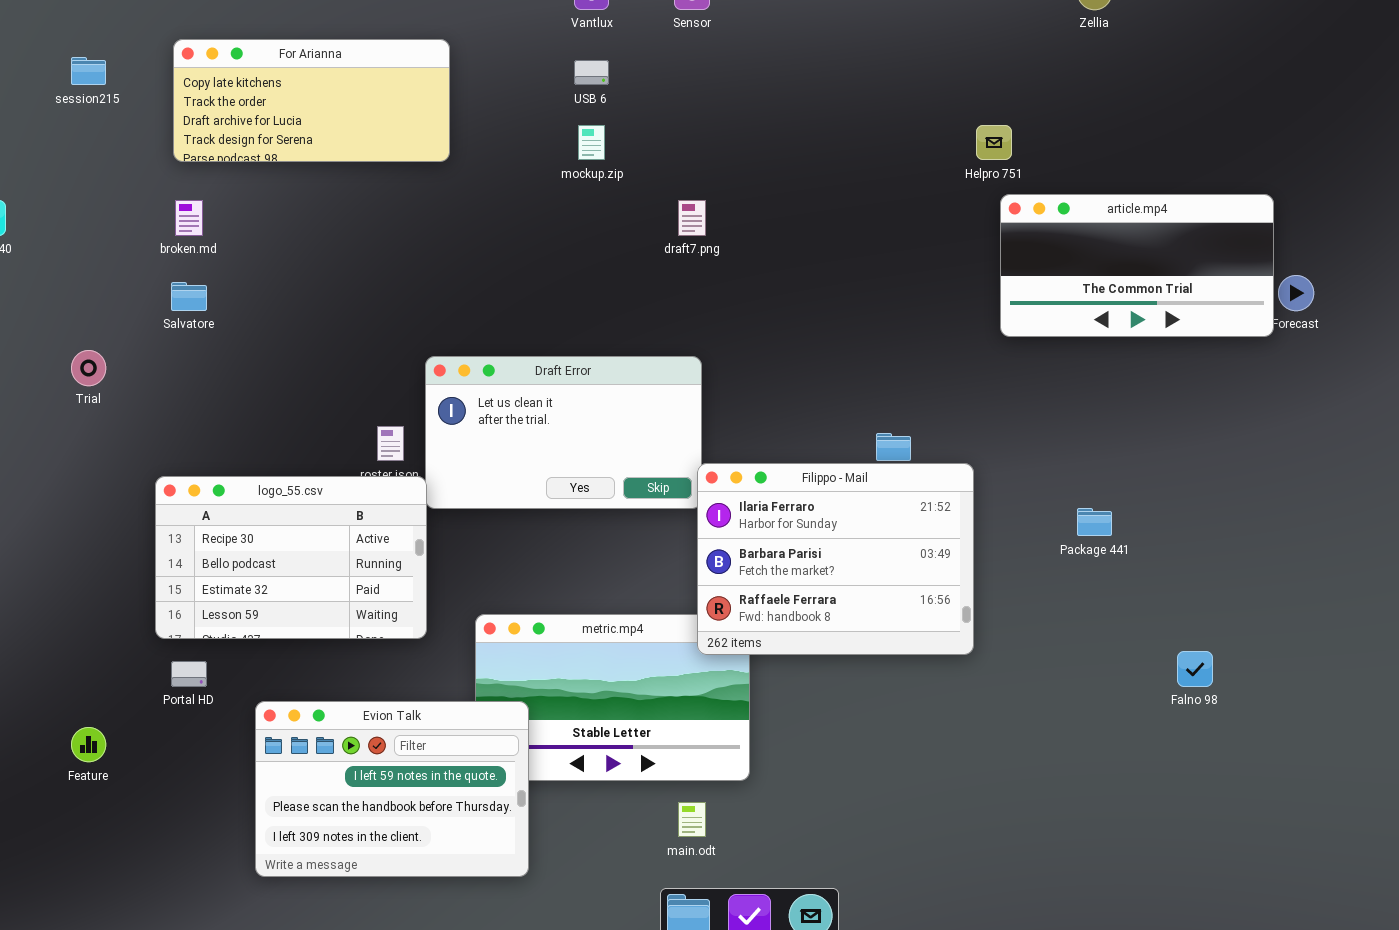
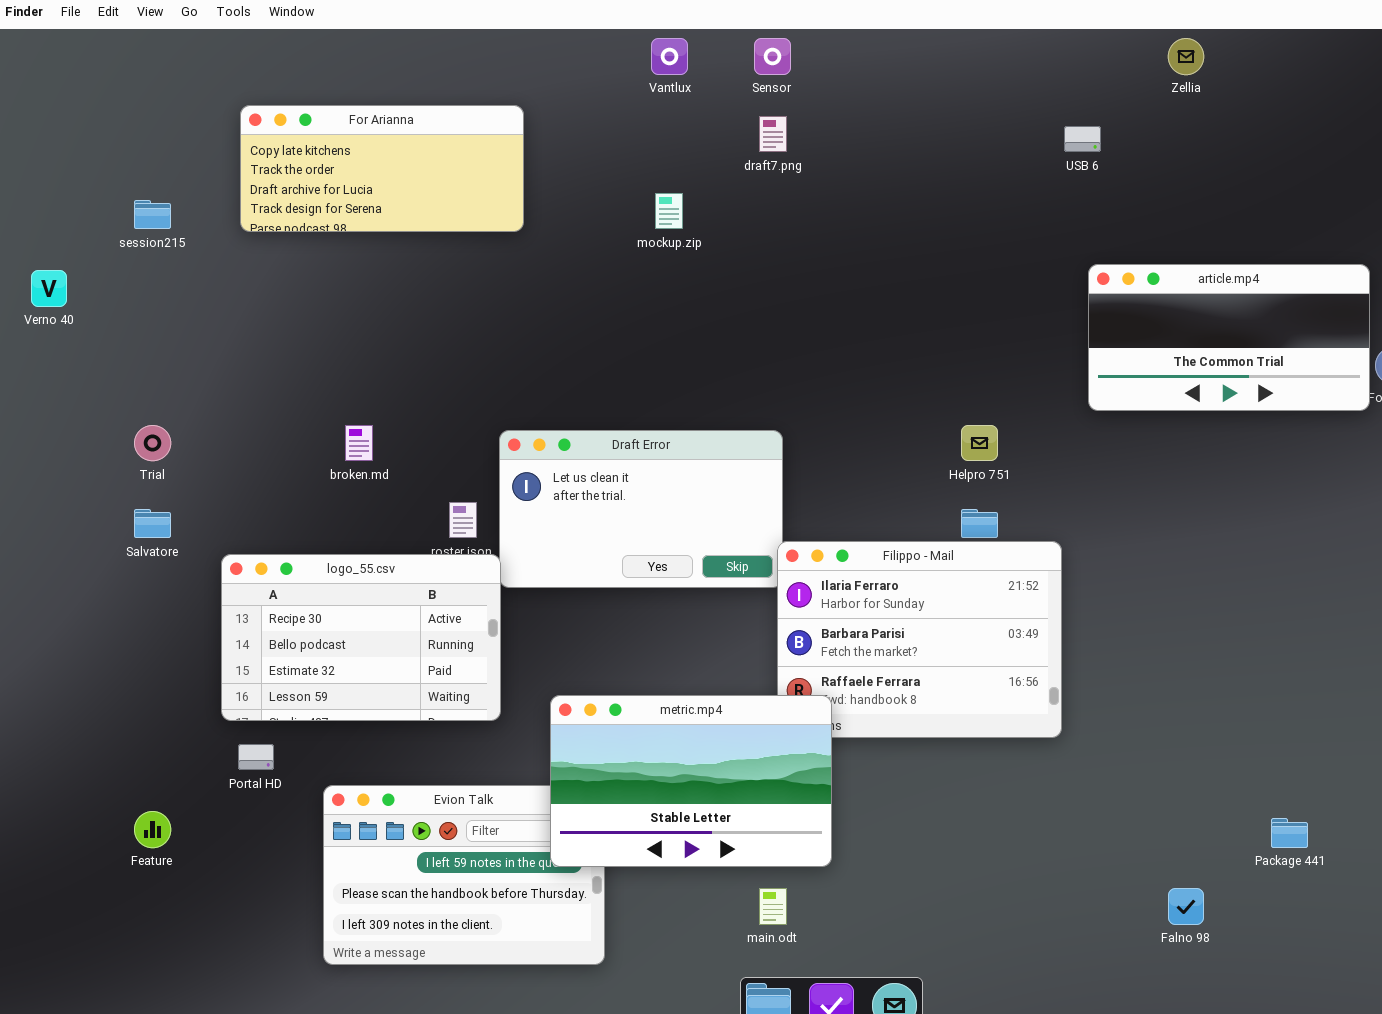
session215: [71,57,106,85] -> [134,200,171,229], moved
USB 6: [574,60,609,85] -> [1064,126,1101,152], moved
Helpro 751: [976,125,1012,160] -> [961,425,998,461], moved
broken.md: [175,200,203,236] -> [345,425,373,461], moved
draft7.png: [678,200,706,236] -> [759,116,787,152], moved
Salvatore: [171,282,207,311] -> [134,509,171,538], moved
Package 441: [1077,508,1112,536] -> [1271,818,1308,848], moved
metric.mp4: [475,614,750,781] -> [550,695,832,867], raised
Falno 98: [1177,651,1213,687] -> [1168,888,1204,925], moved

